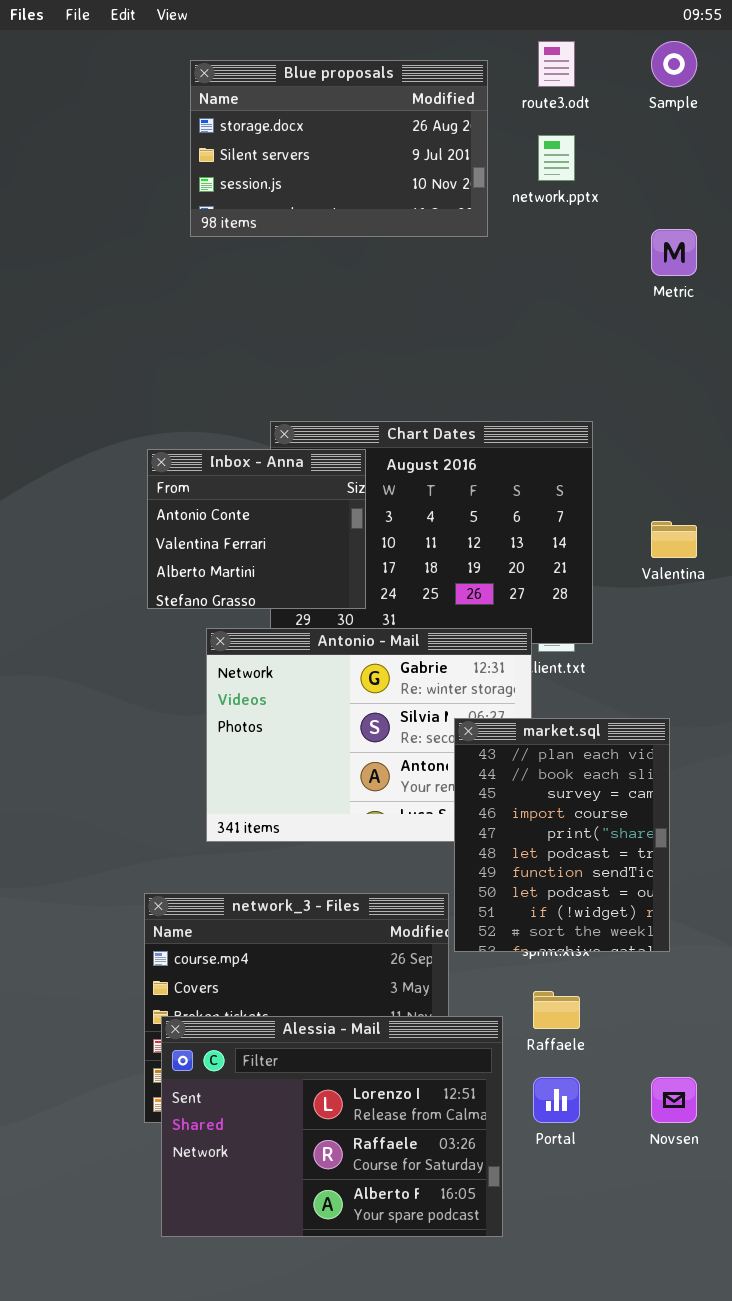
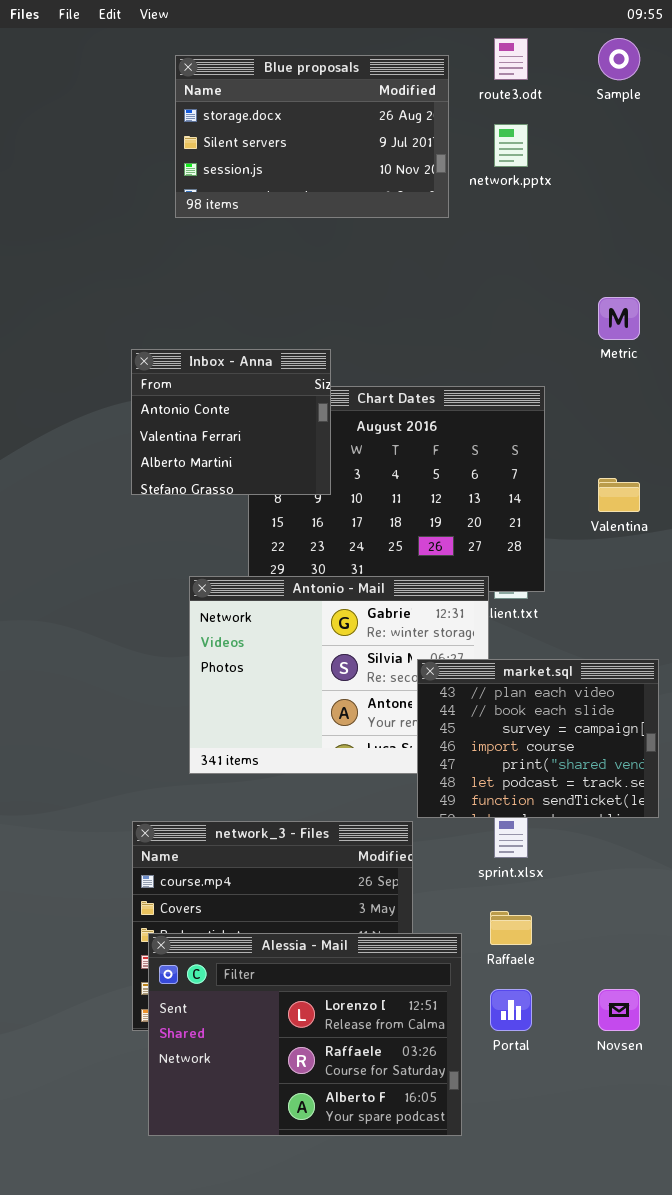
Metric: [651,229,697,276] -> [598,297,640,340], moved
Inbox - Anna: [147,449,366,609] -> [131,349,331,495], moved
market.sql: [454,718,670,952] -> [417,659,659,818], resized

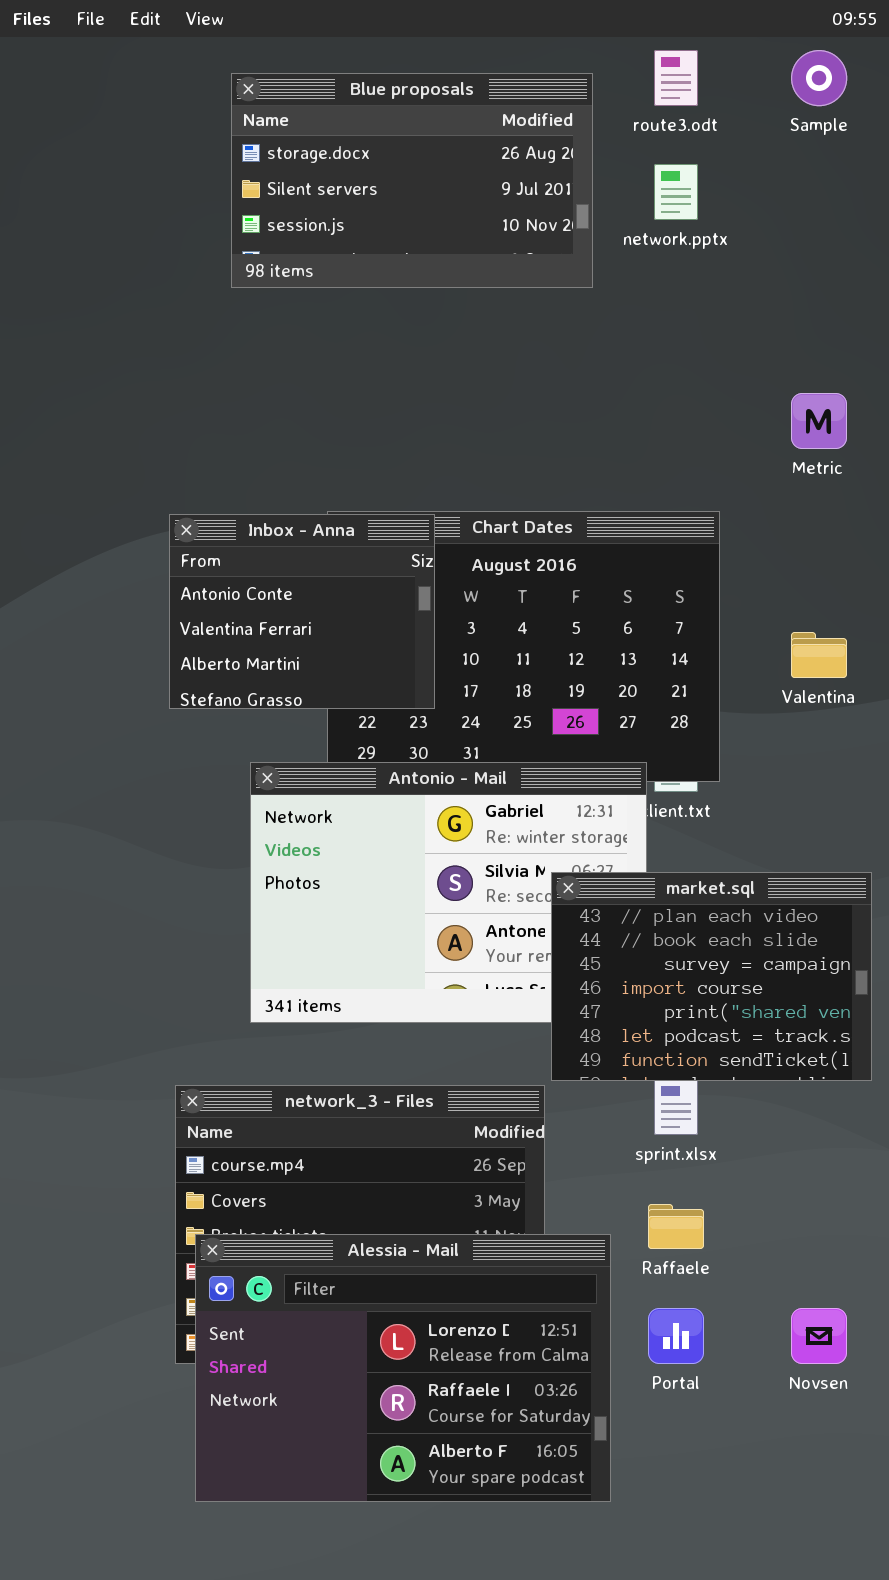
Inbox - Anna: [131,349,331,495] -> [169,514,435,709], moved

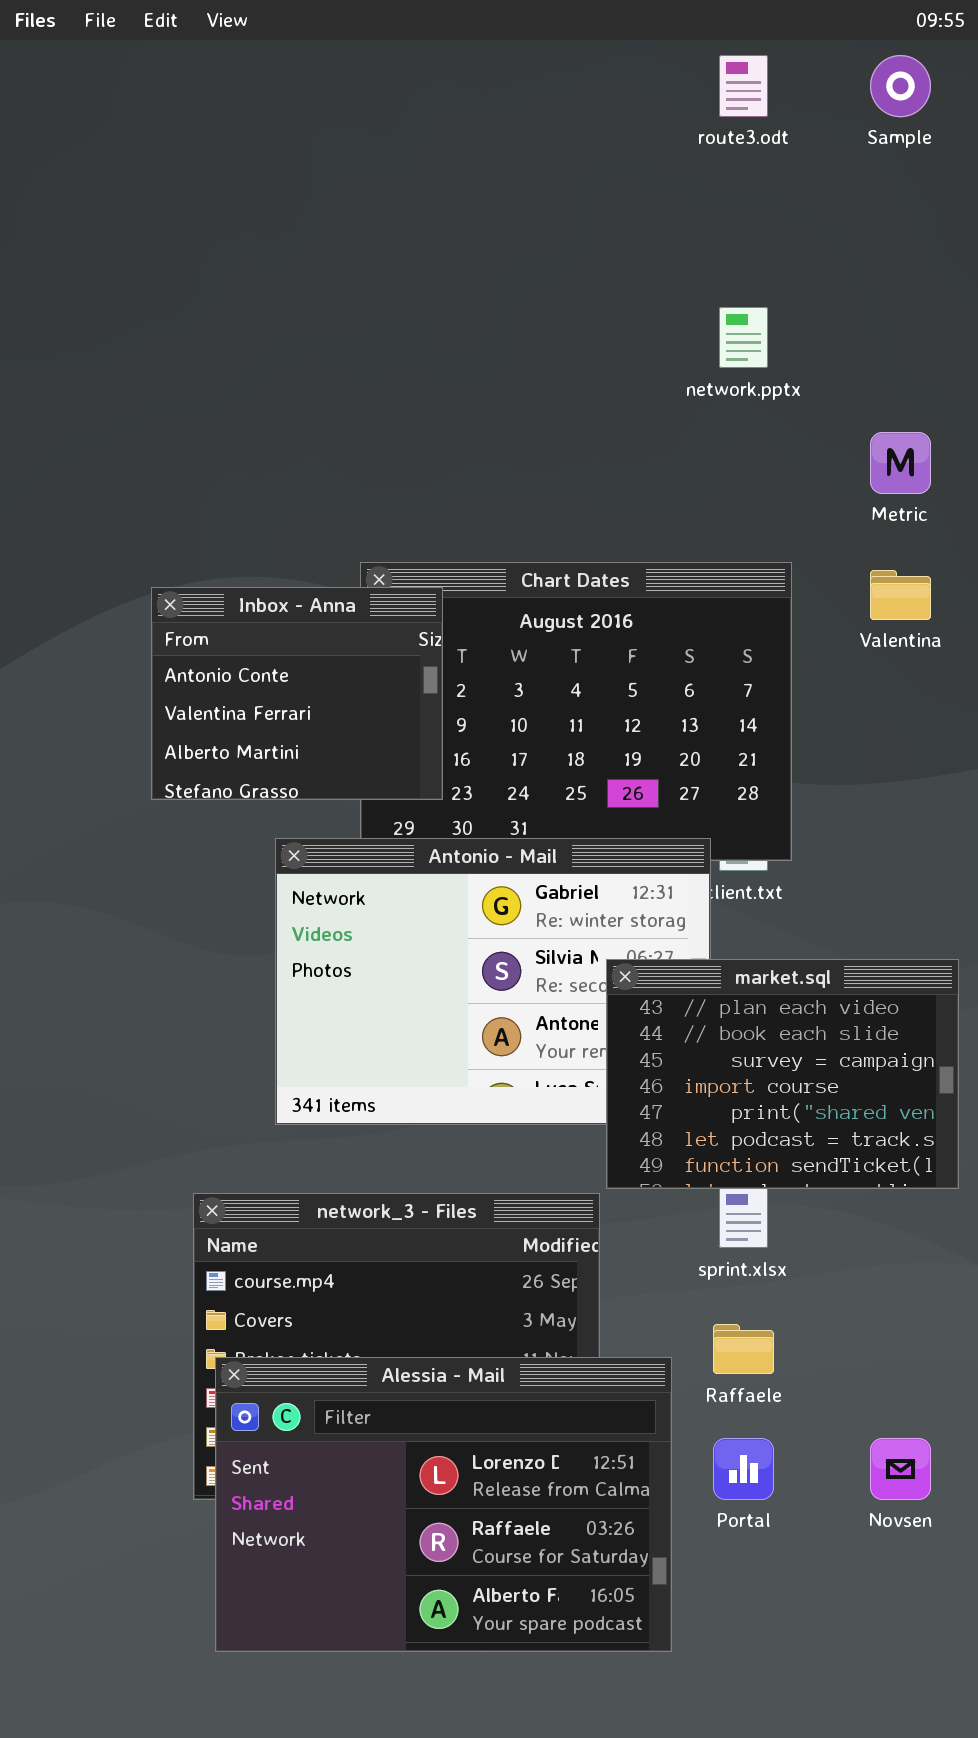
Blue proposals: [231,73,593,288] -> none, closed
network.pptx: [654,164,698,220] -> [719,307,768,368], moved
Inbox - Anna: [169,514,435,709] -> [151,587,443,800], moved
Valentina: [791,632,847,678] -> [870,570,931,620], moved

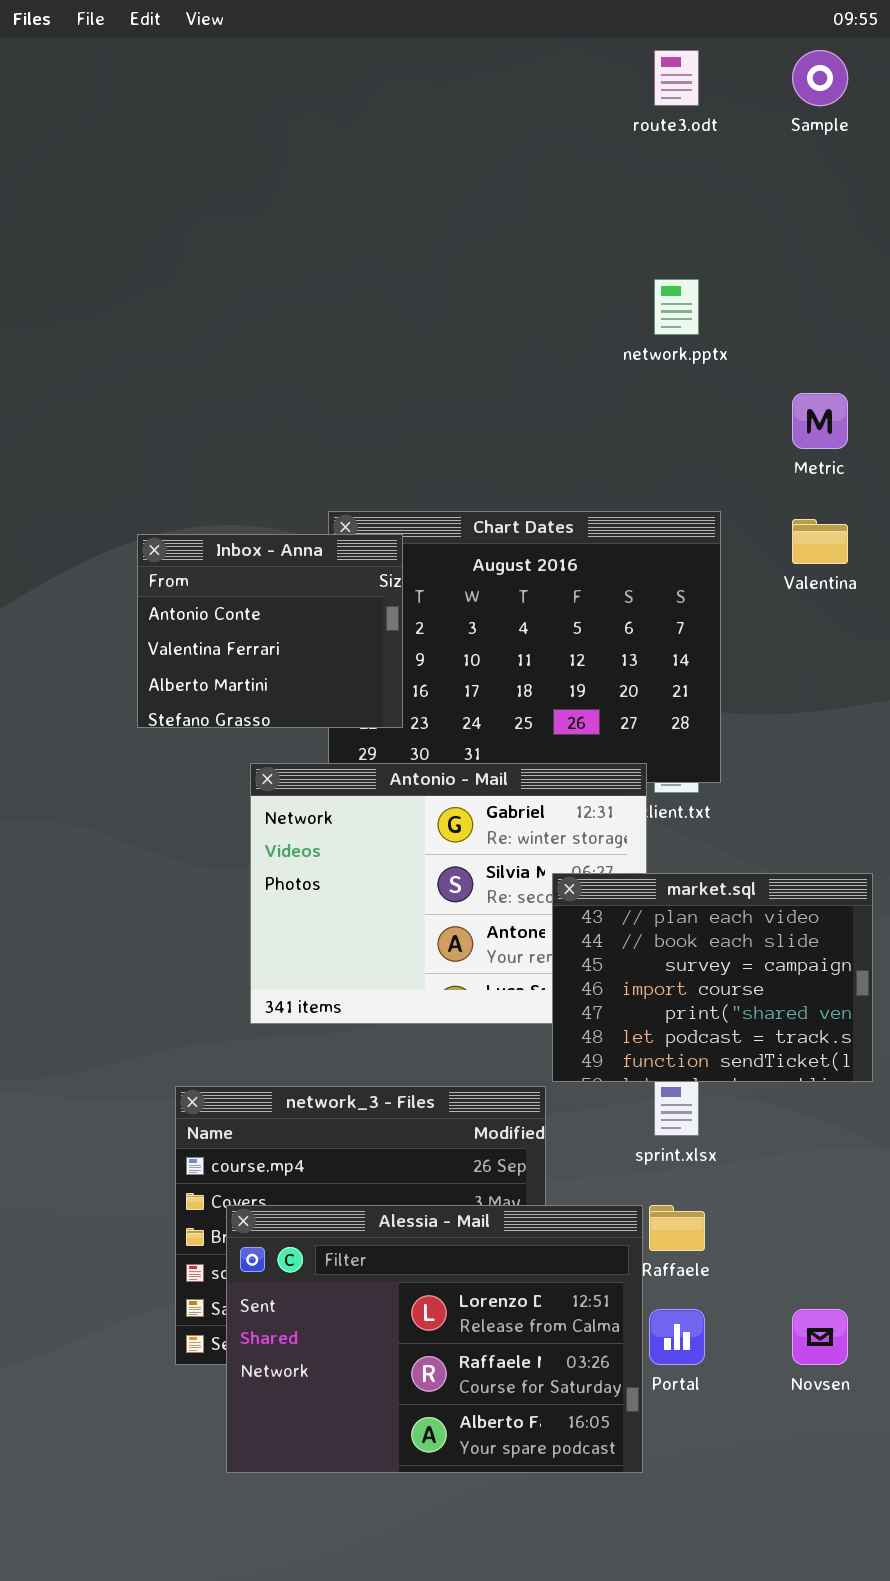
Alessia - Mail: [215,1357,672,1652] -> [226,1205,643,1473], moved

